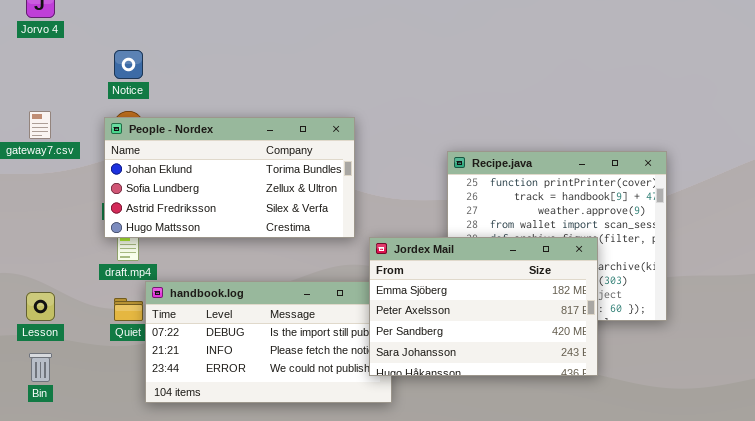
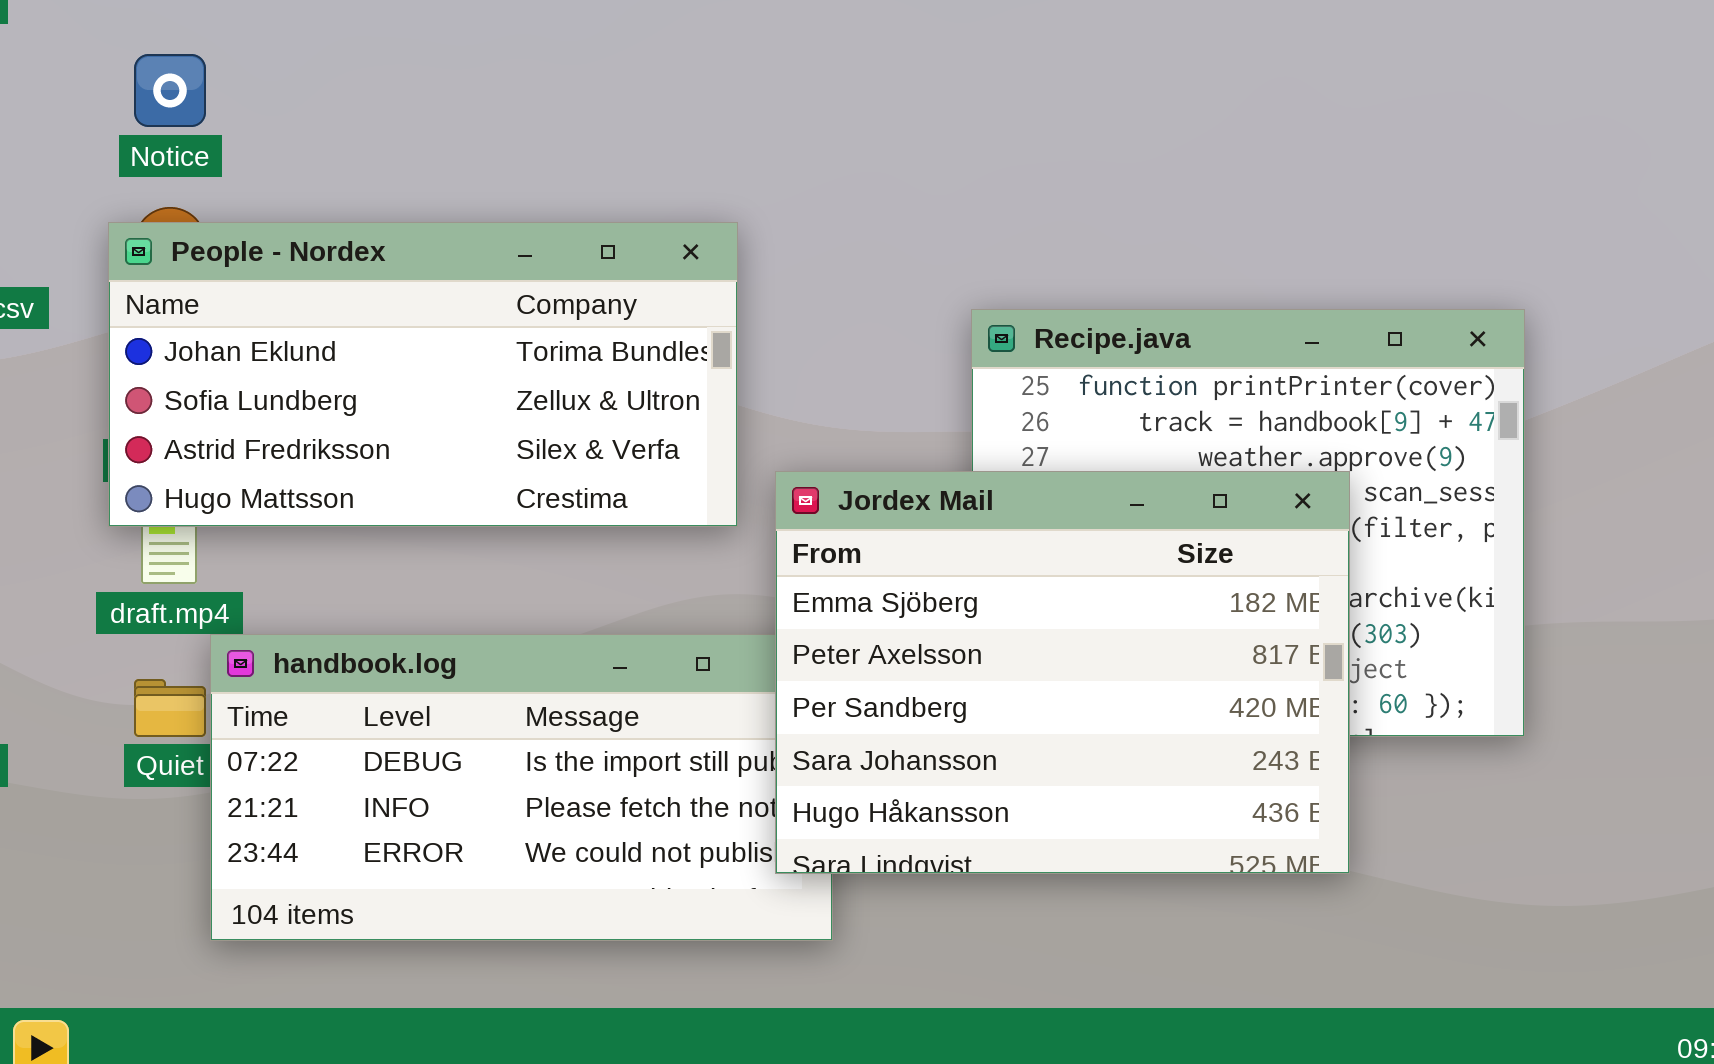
Jordex Mail: [369,237,598,376] -> [775,471,1350,874], resized

